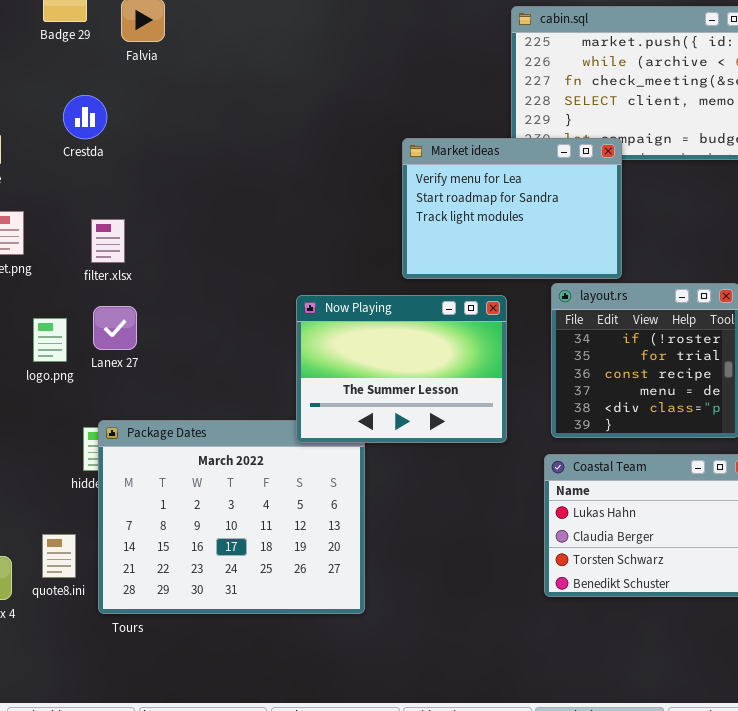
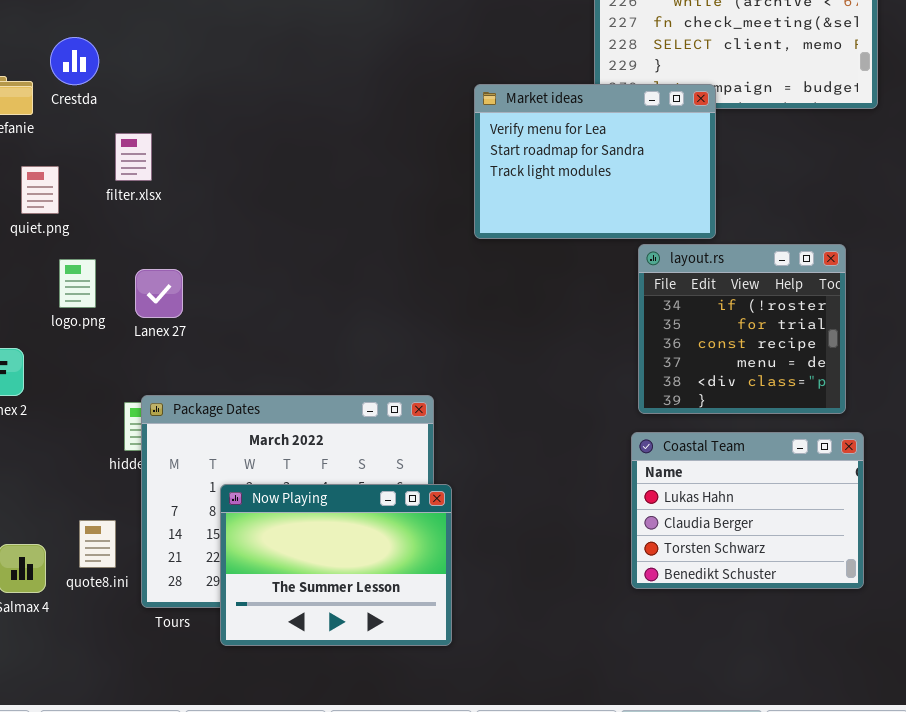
Crestda: [63,95,107,139] -> [50,37,99,85], moved
filter.xlsx: [91,219,125,263] -> [115,133,152,181], moved
Now Playing: [296,295,507,443] -> [220,484,452,646], moved
logo.png: [33,318,67,362] -> [59,259,96,308], moved

